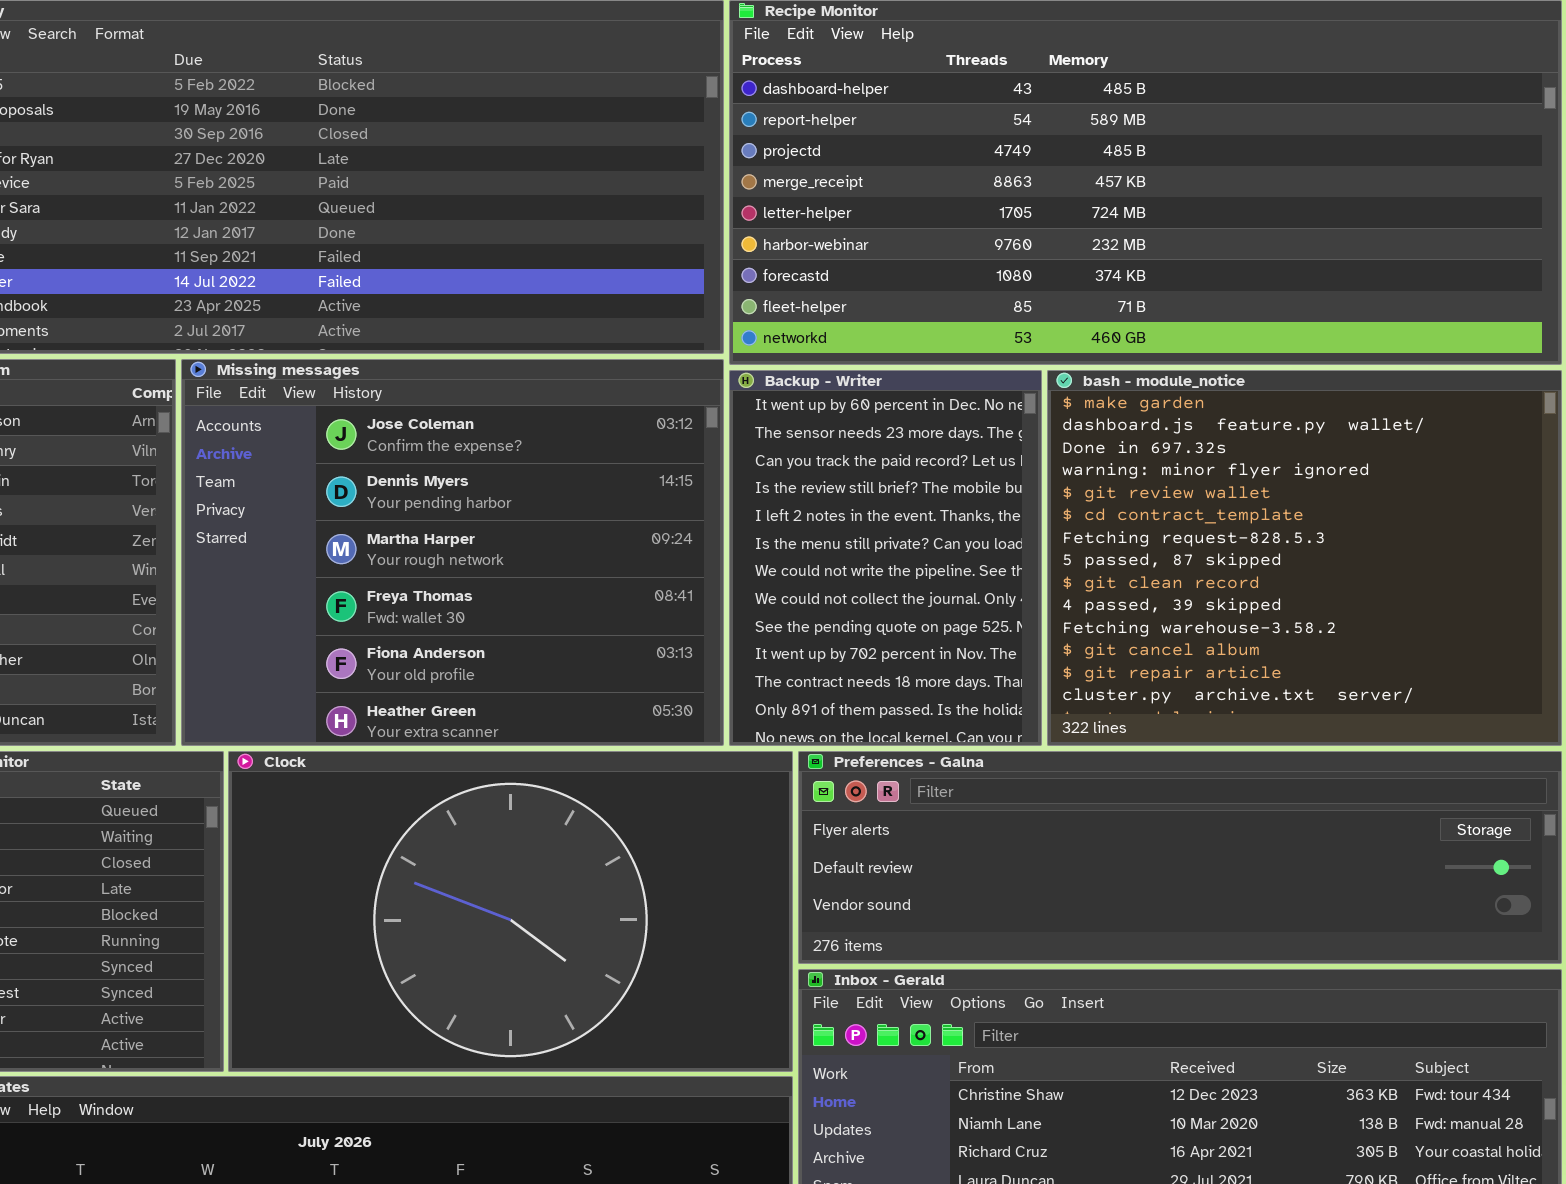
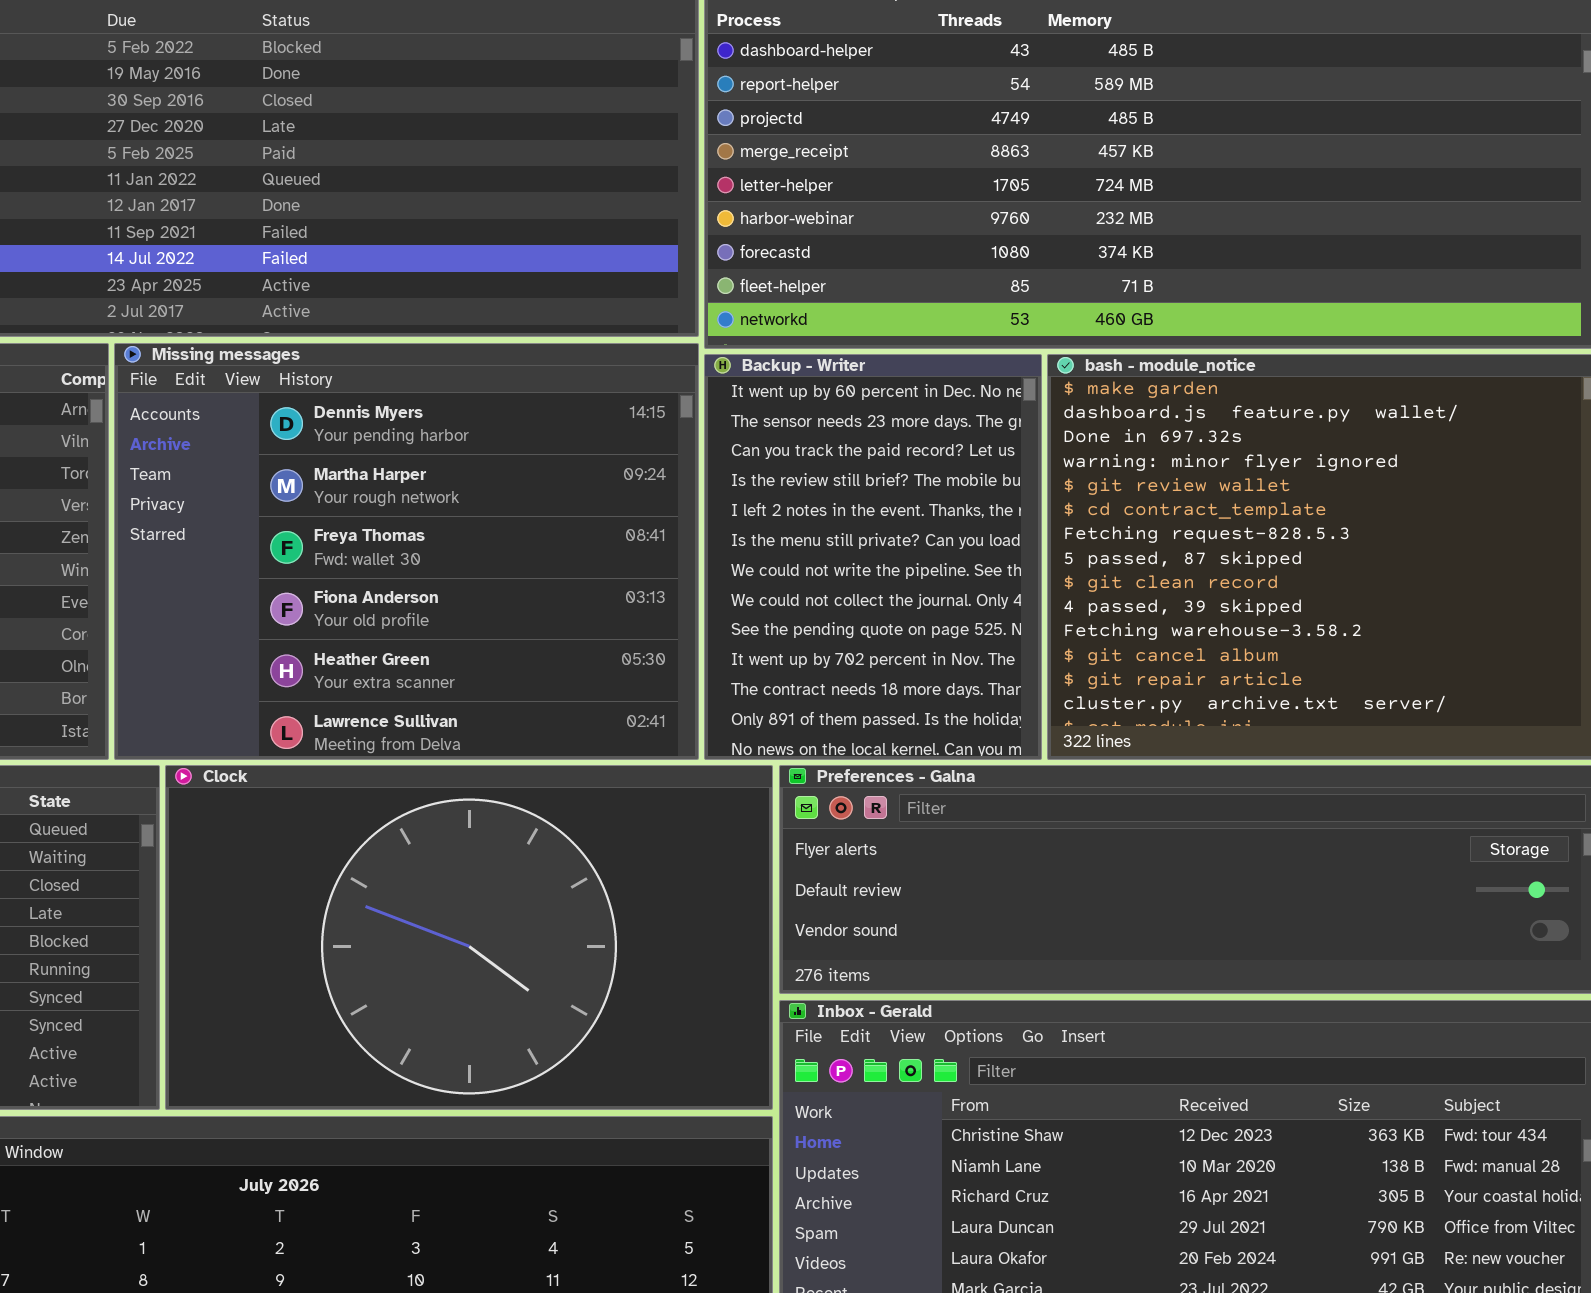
Missing messages: [181,359,724,746] -> [114,343,699,760], scrolled down 1 row

